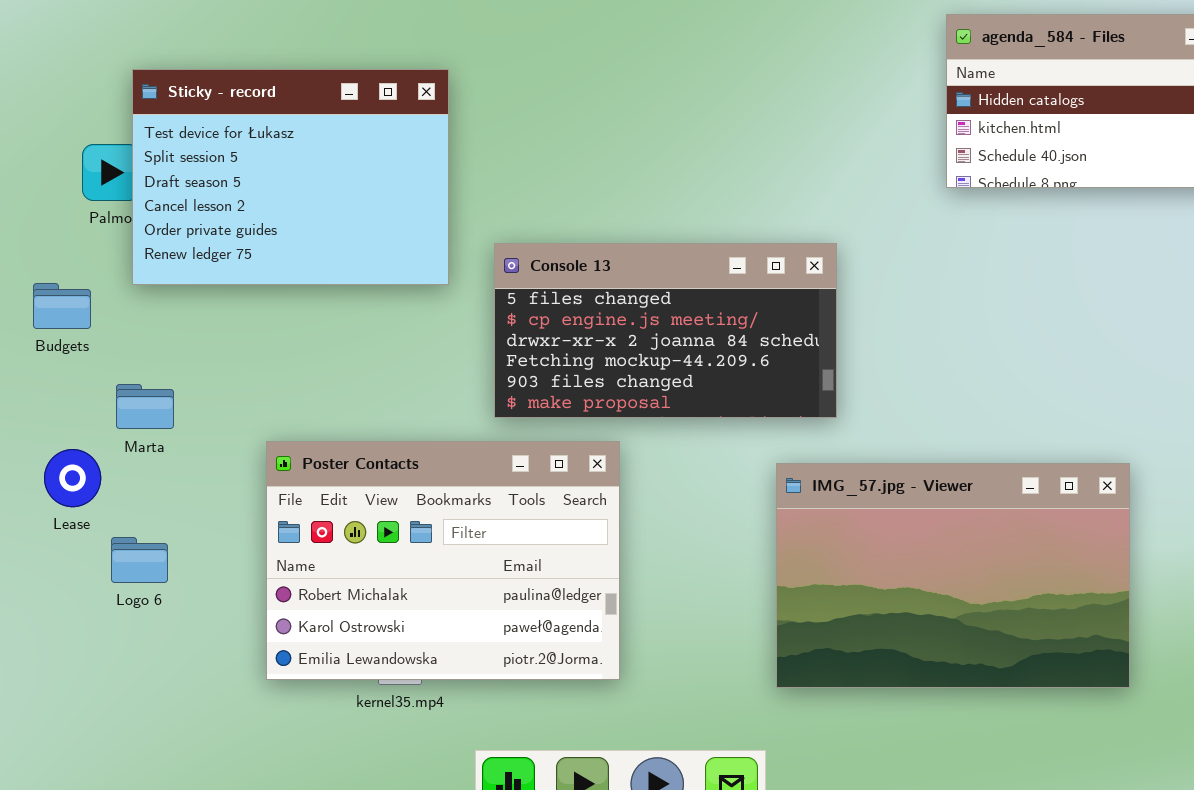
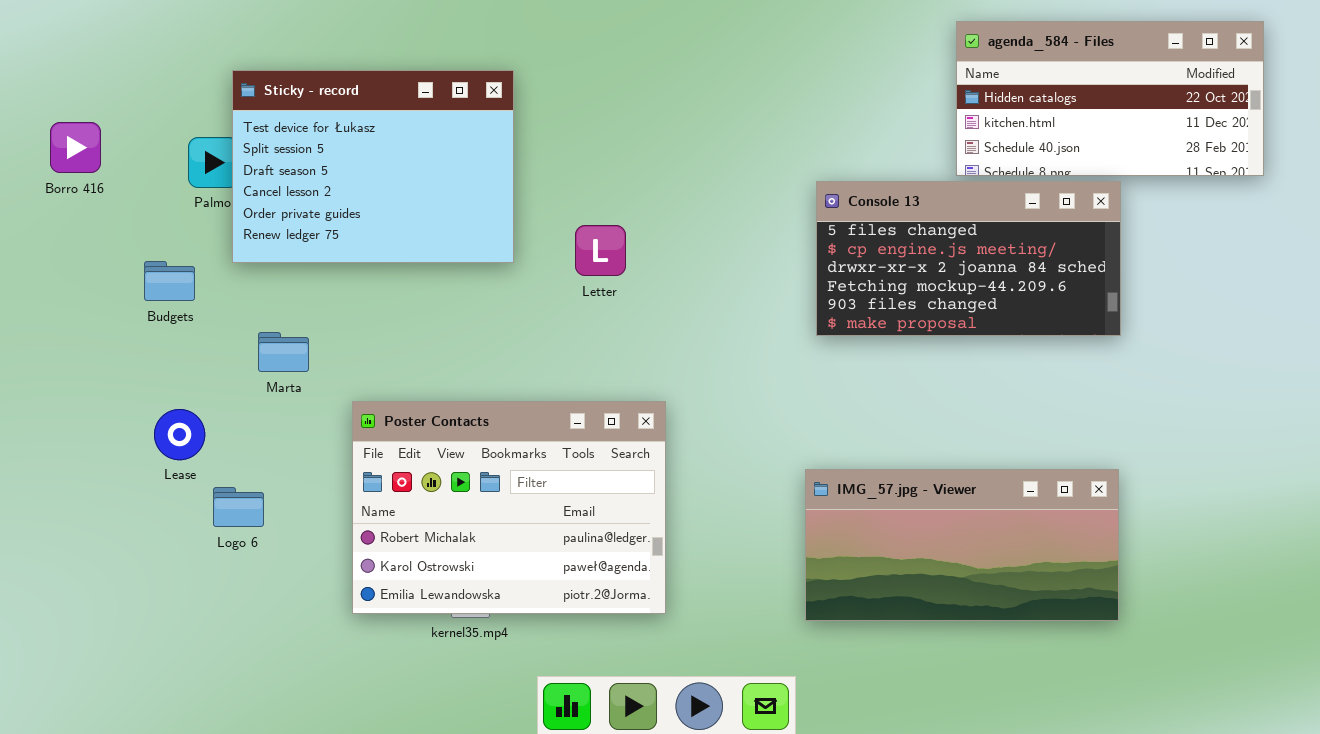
Console 13: [494,243,837,418] -> [816,181,1121,336], moved
Marta: [116,384,174,429] -> [258,332,309,372], moved
IMG_57.jpg - Viewer: [776,463,1130,688] -> [805,469,1119,621], resized

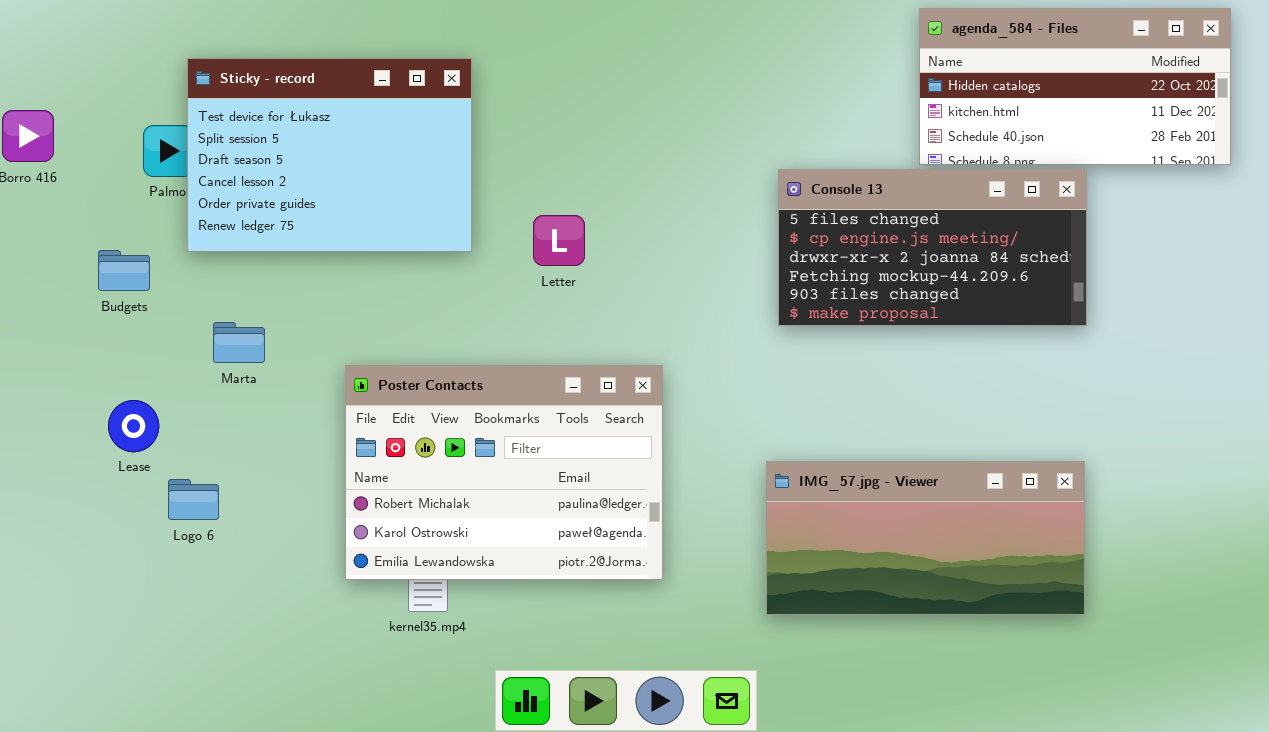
Poster Contacts: [352,401,666,614] -> [345,365,663,580], moved

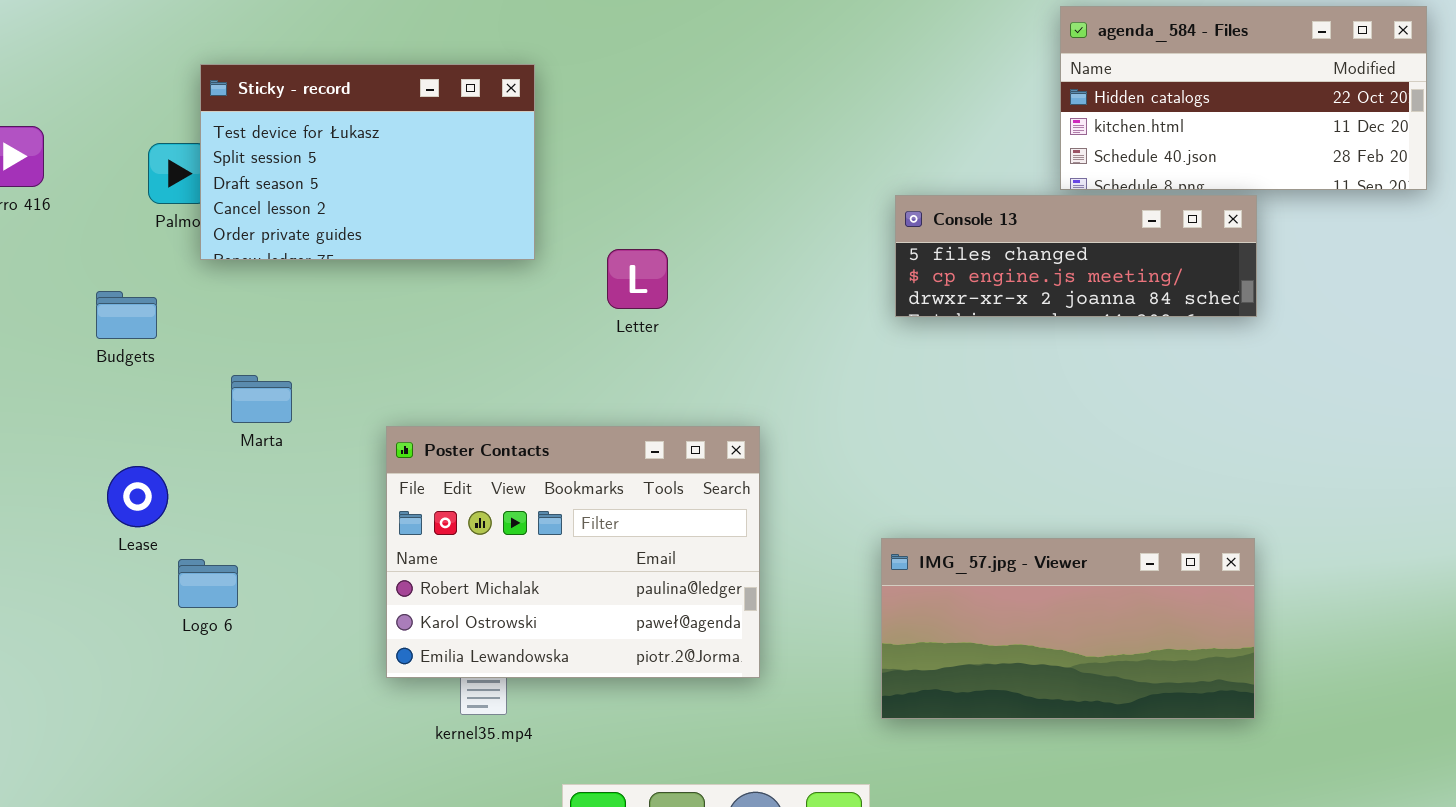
Sticky - record: [187,58,472,252] -> [200,64,535,260], resized
Console 13: [778,169,1087,326] -> [895,195,1257,317], resized

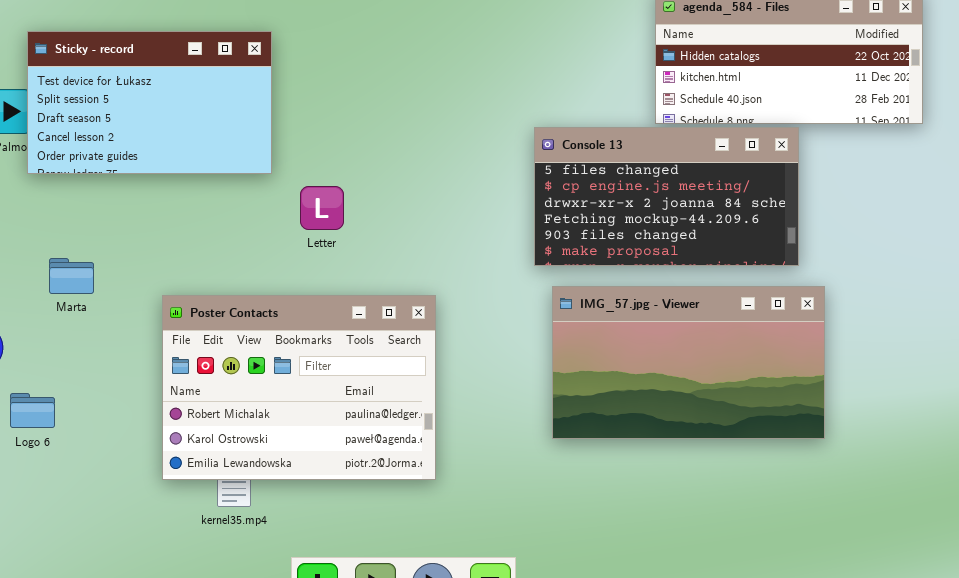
Console 13: [895,195,1257,317] -> [534,127,799,266], resized
Letter: [607,249,668,309] -> [300,186,344,230], moved
IMG_57.jpg - Viewer: [881,538,1255,719] -> [552,286,825,439], moved, resized

